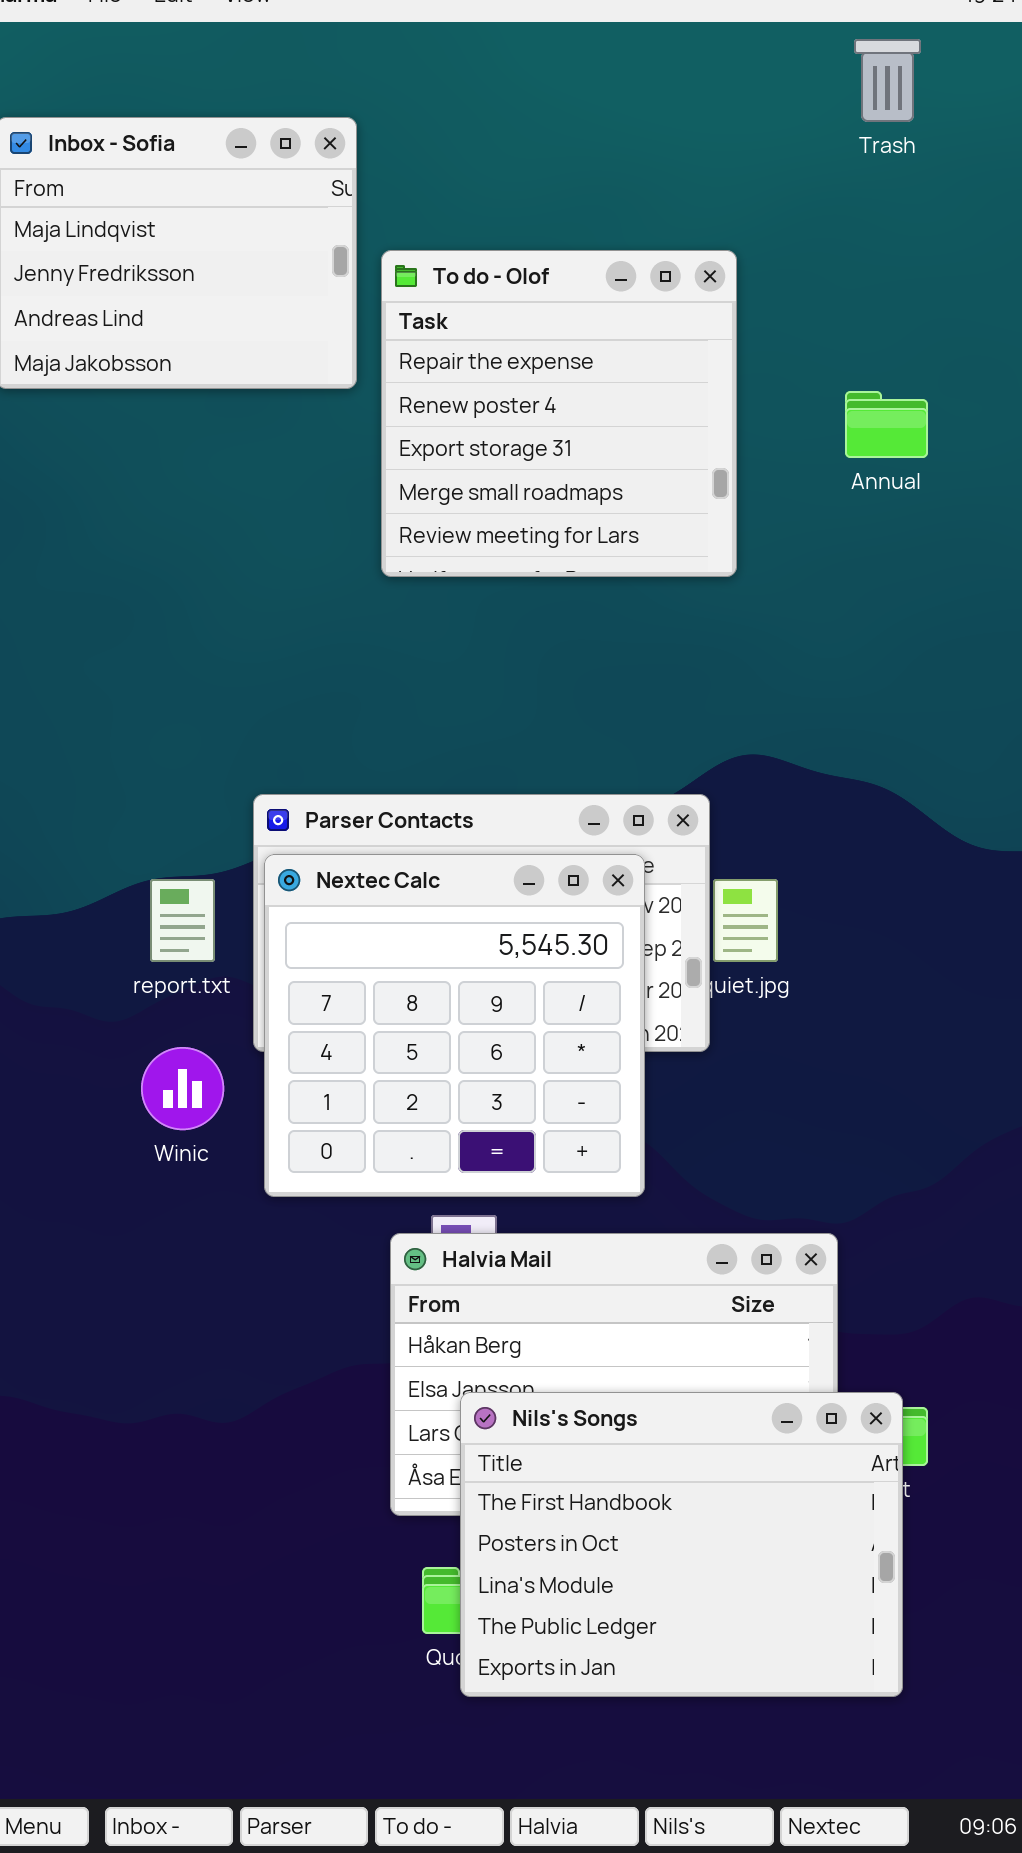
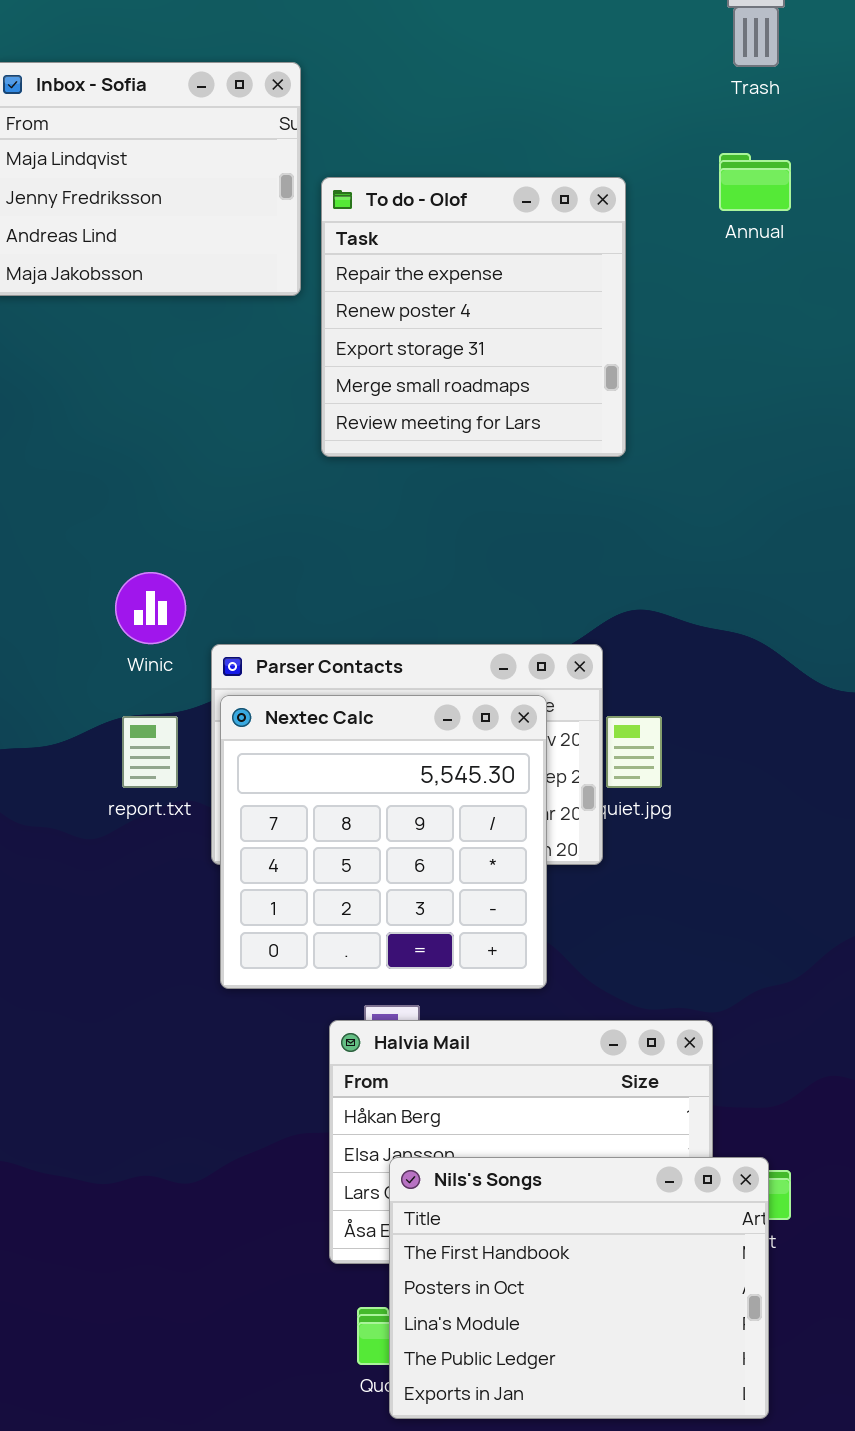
Annual: [845,391,928,458] -> [719,153,791,211], moved
Winic: [141,1047,224,1130] -> [115,572,186,644], moved

